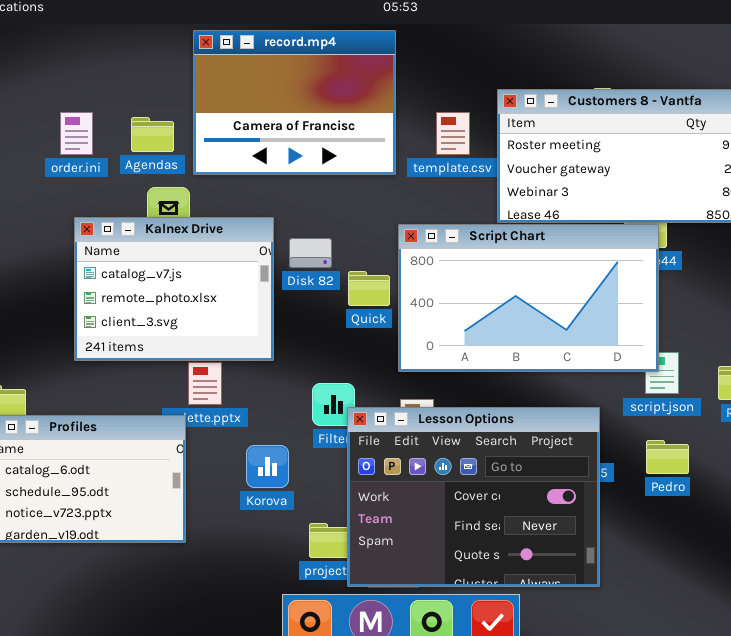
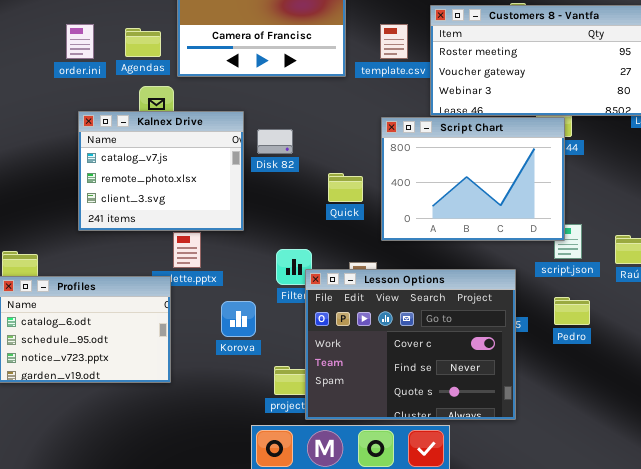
Script Chart: [398,224,659,372] -> [381,117,565,241], resized
Quick: [348,271,390,306] -> [328,173,363,202], moved

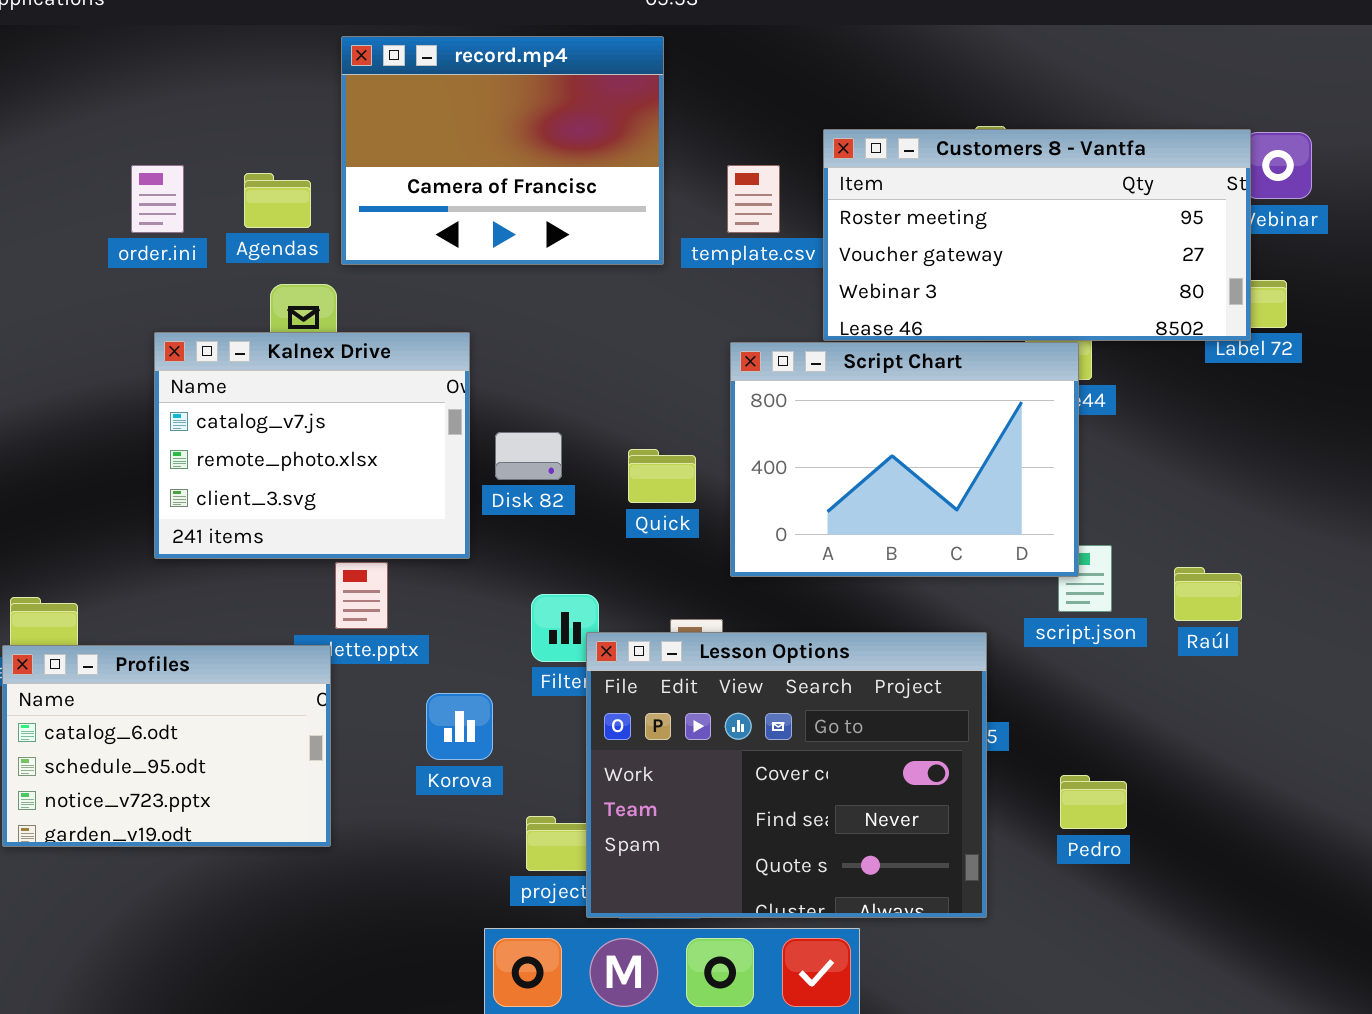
Disk 82: [257,129,293,154] -> [495,432,562,480], moved
Pedro: [554,297,590,325] -> [1060,775,1127,829], moved

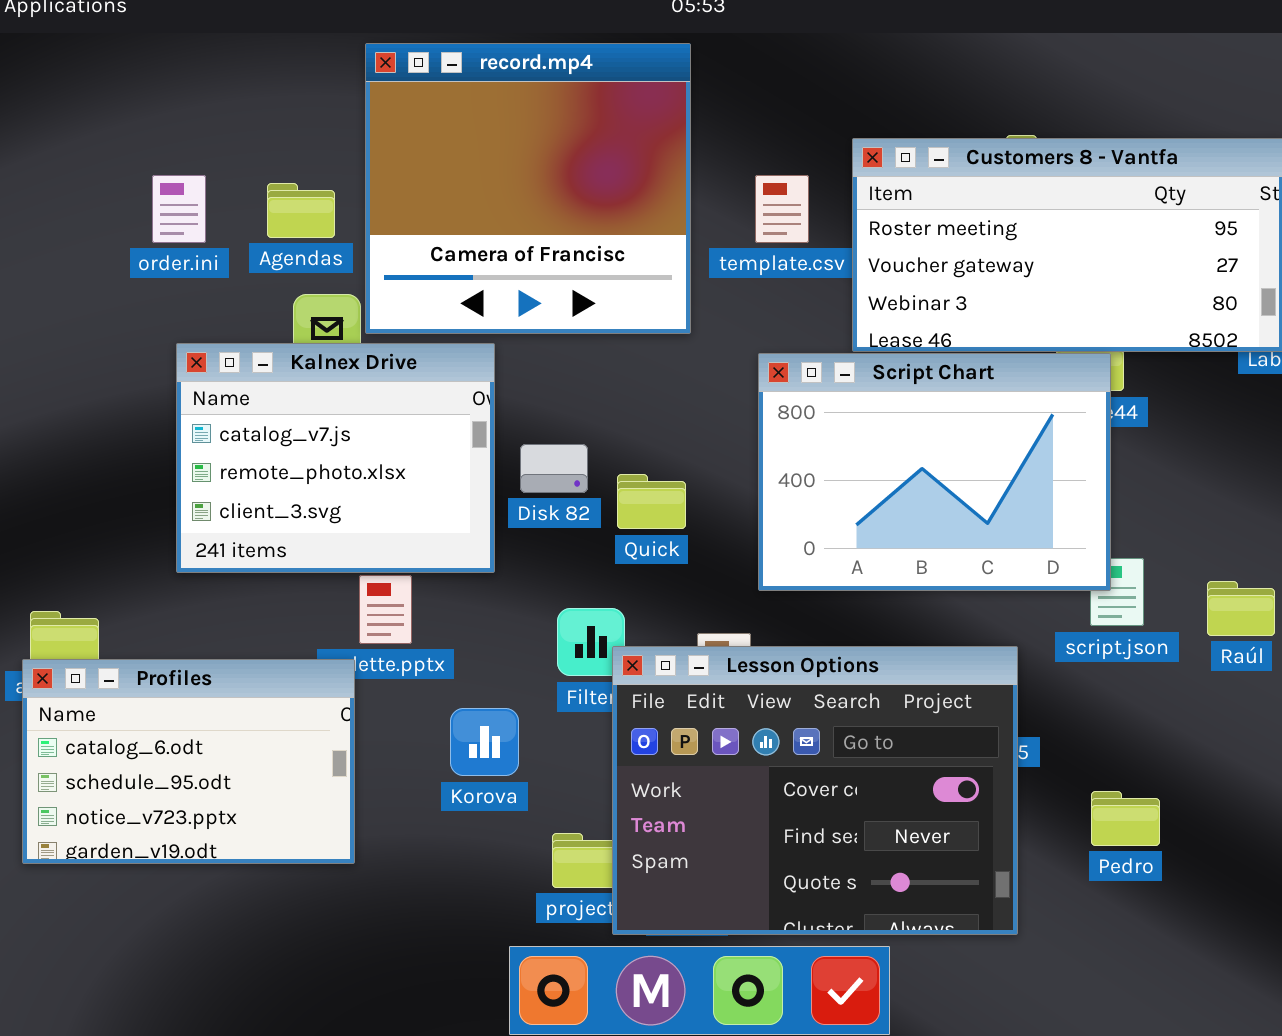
record.mp4: [341,36,664,265] -> [365,43,691,334], resized
Quick: [628,449,696,503] -> [617,474,686,529], moved

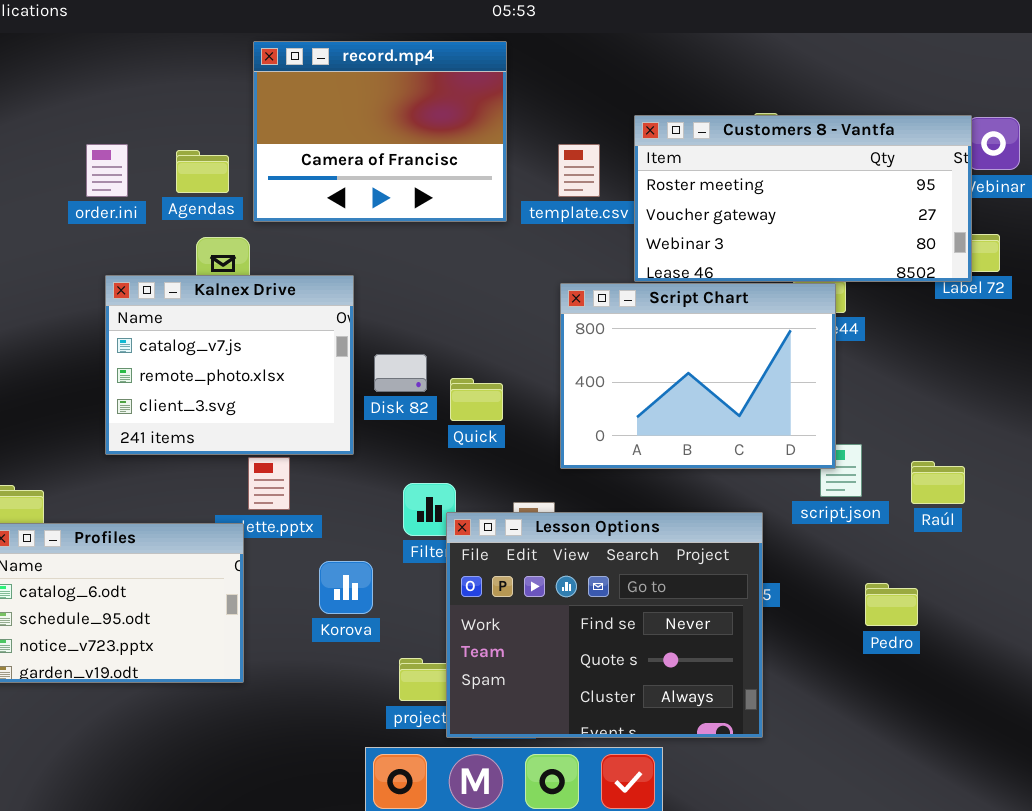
record.mp4: [365,43,691,334] -> [253,41,507,222], resized
Lesson Options: [612,646,1018,935] -> [446,512,763,738], scrolled down 1 row
Pedro: [1091,791,1160,846] -> [865,583,918,626], moved

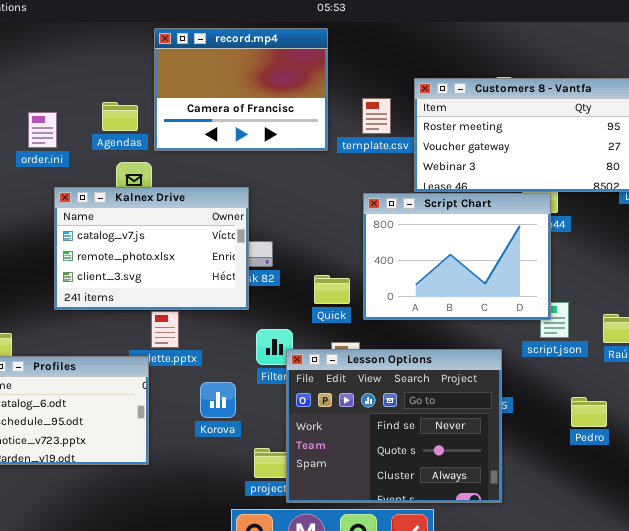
order.ini: [86,144,128,197] -> [28,112,57,148], moved
Kalnex Drive: [105,275,354,455] -> [54,187,249,310], resized
Quick: [450,378,503,421] -> [314,275,350,304], moved

